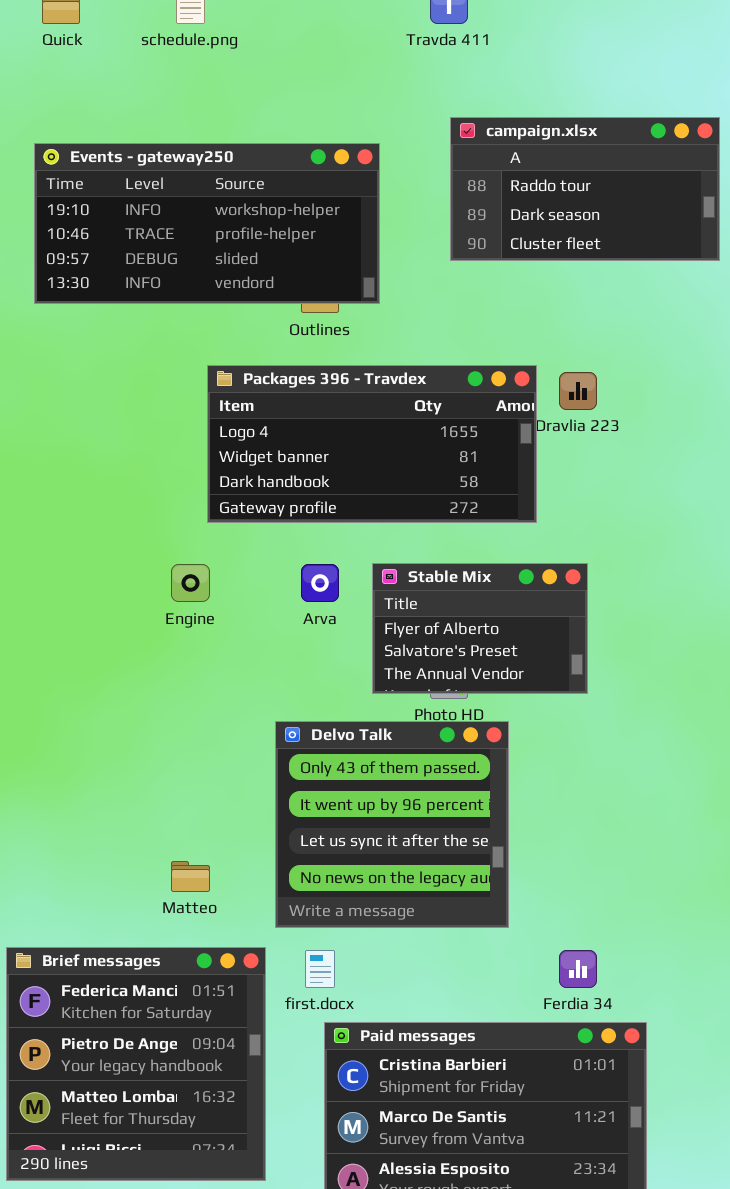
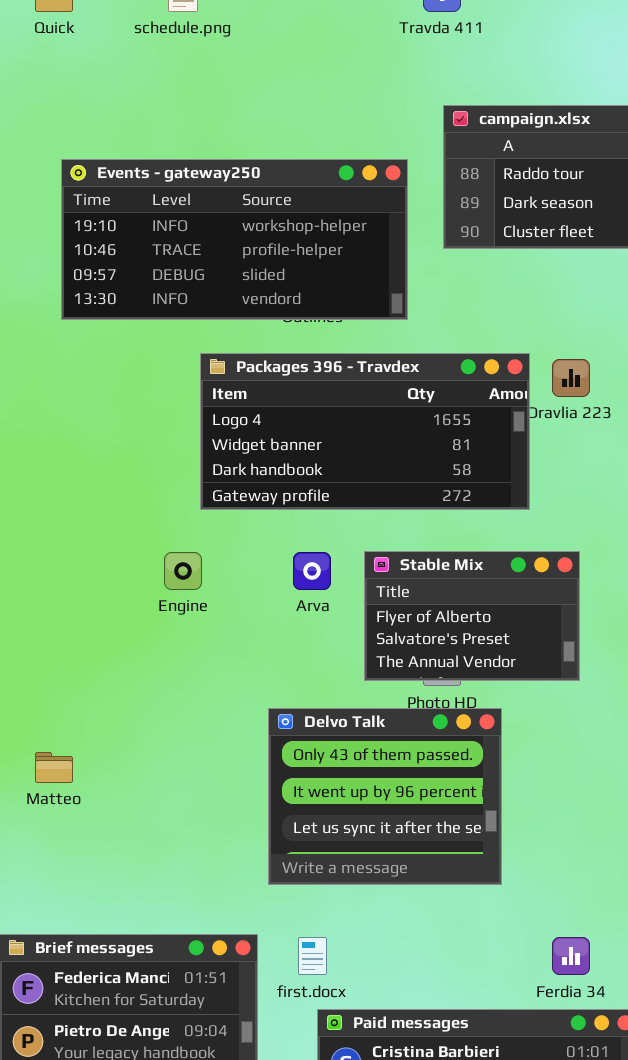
Events - gateway250: [34,143,380,304] -> [61,159,408,320], moved
Delvo Talk: [275,721,509,928] -> [268,708,502,885], resized
Matteo: [171,861,210,892] -> [35,752,73,783], moved

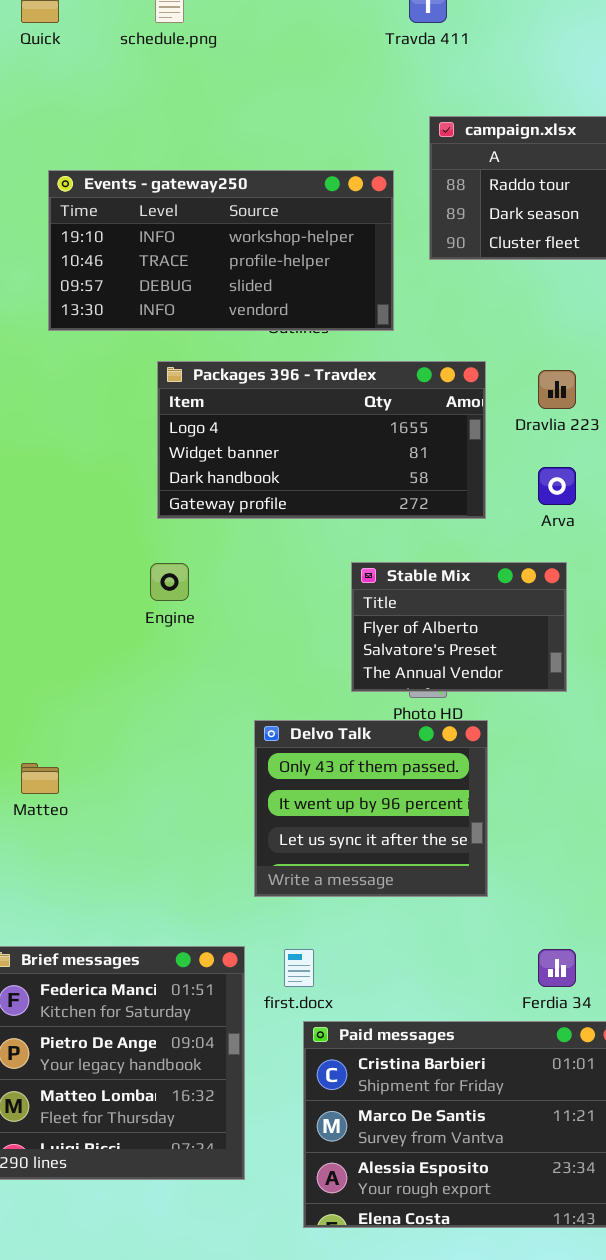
Packages 396 - Travdex: [200,353,530,510] -> [157,361,486,519], moved
Arva: [293,552,331,590] -> [538,467,576,505], moved

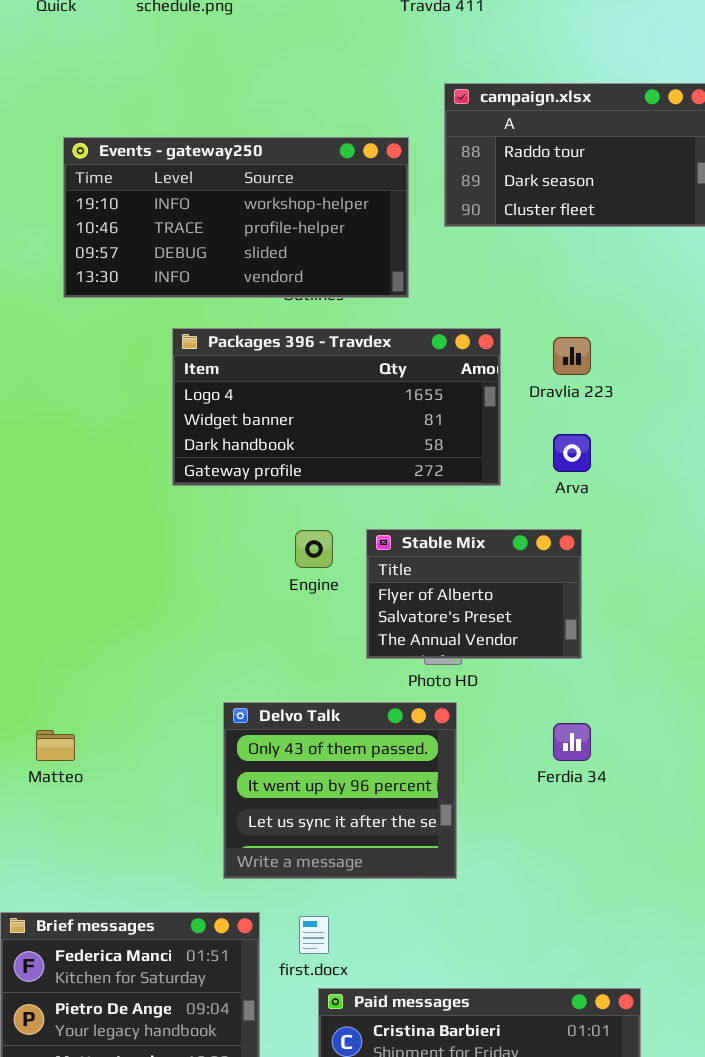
Engine: [150,563,189,601] -> [295,530,333,568], moved
Delvo Talk: [254,720,488,897] -> [223,702,457,879], moved
Ferdia 34: [538,949,576,987] -> [553,723,591,761], moved

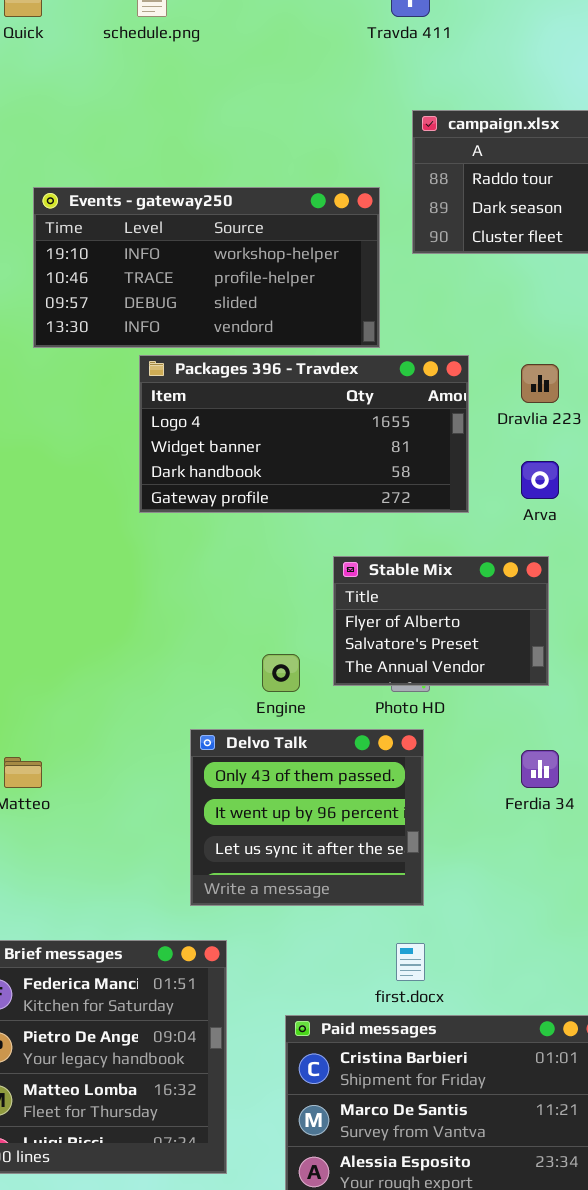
Events - gateway250: [63,137,409,298] -> [33,187,380,348], moved
Engine: [295,530,333,568] -> [262,654,300,692], moved
first.docx: [299,916,329,954] -> [396,943,425,981], moved

